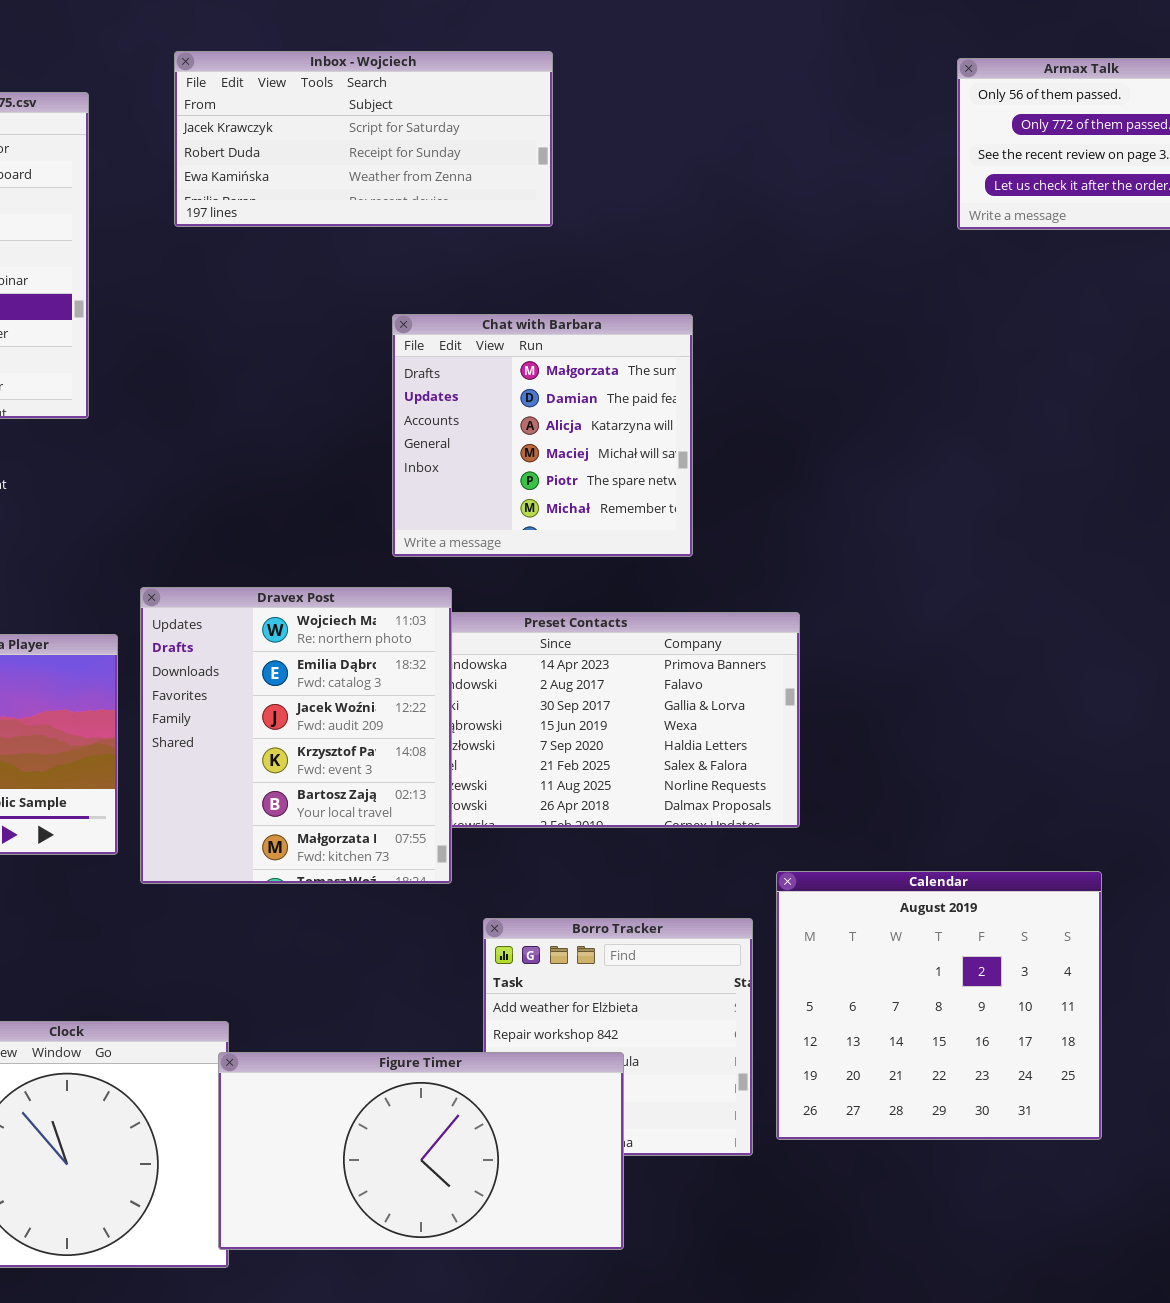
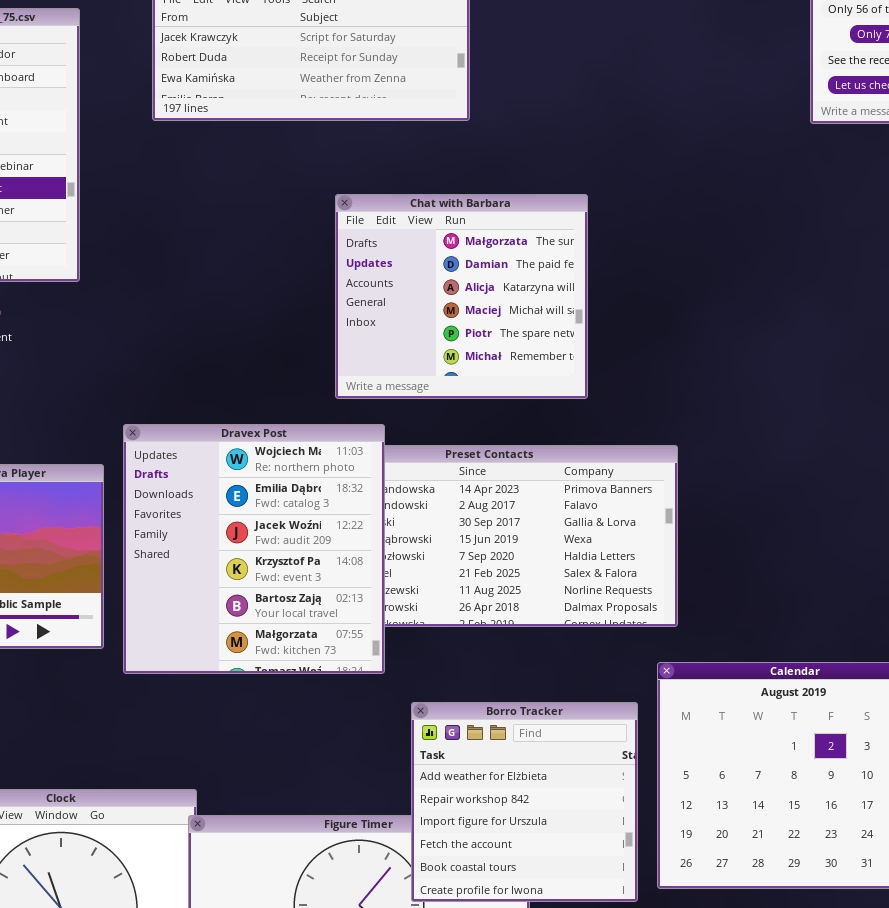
Borro Tracker: [483,918,753,1156] -> [411,702,638,902], raised

